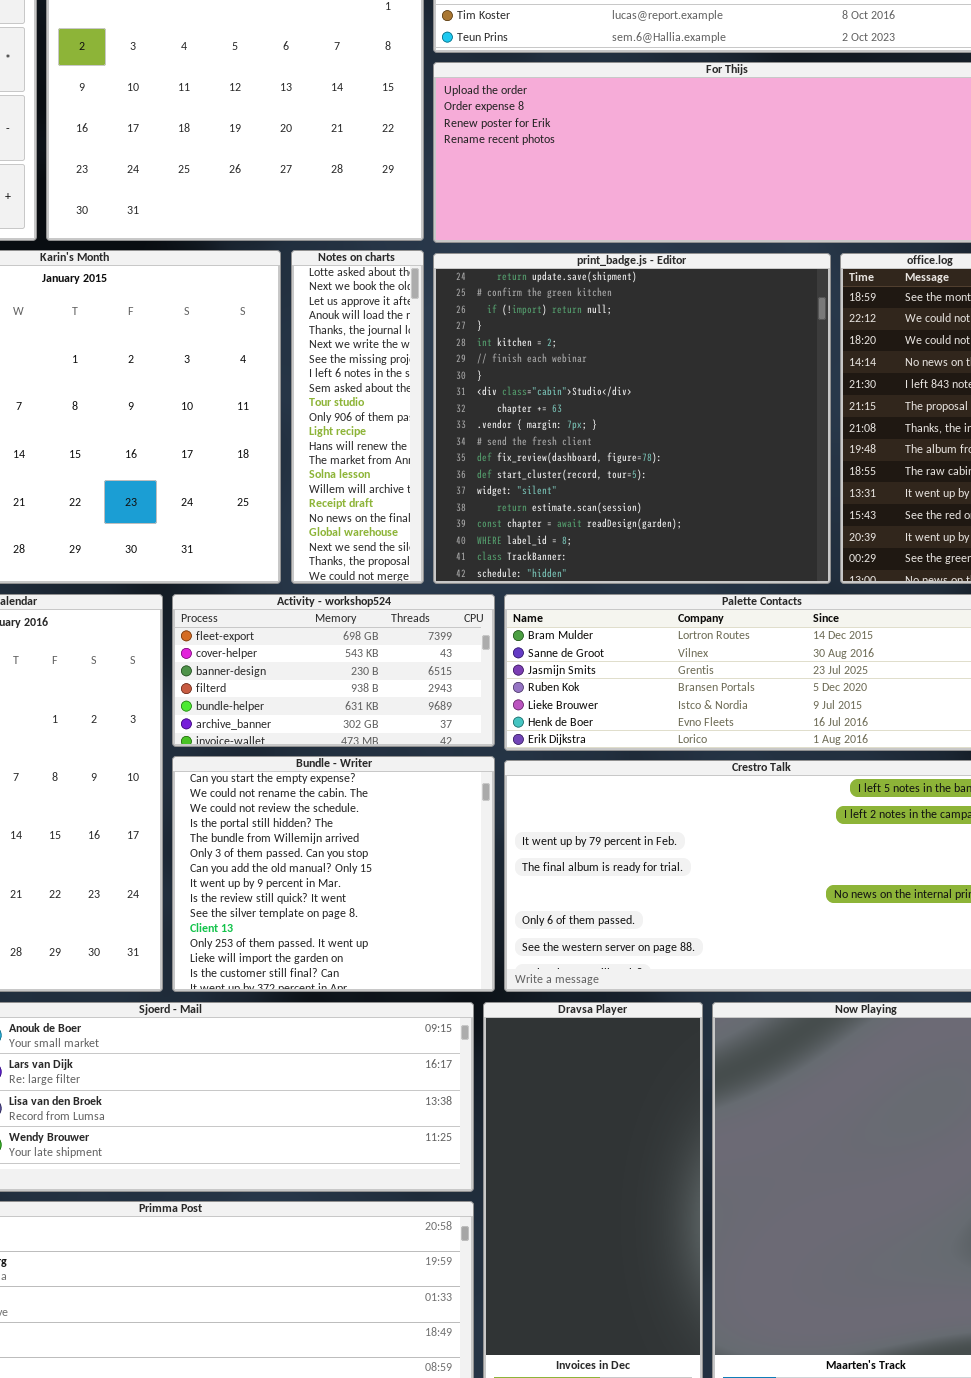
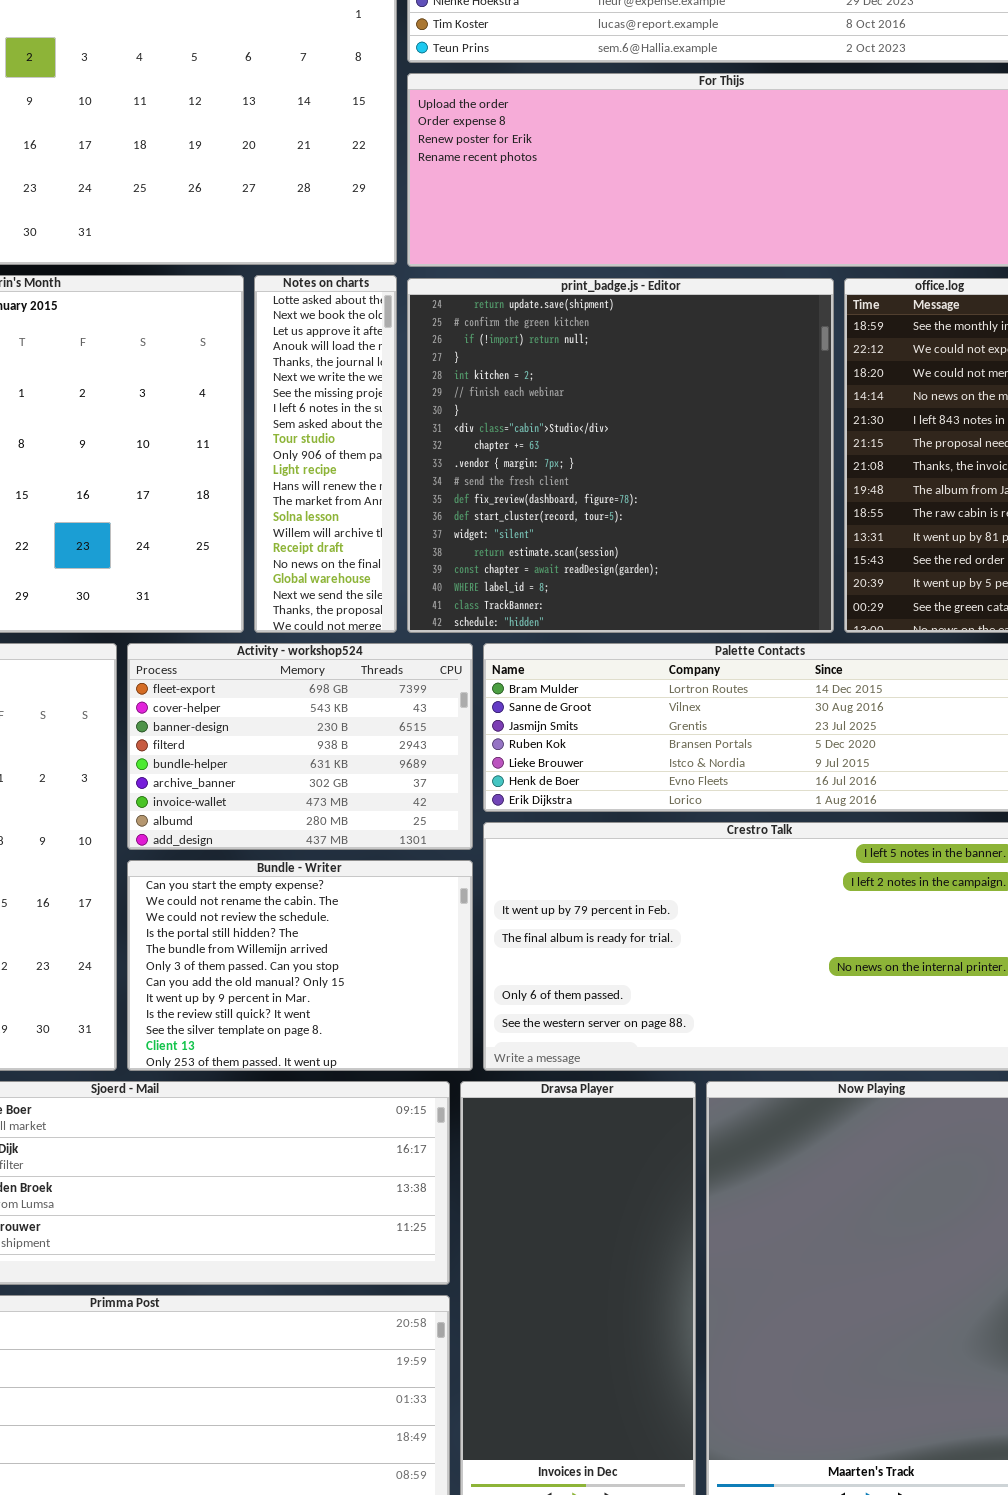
Activity - workshop524: [172,594,495,747] -> [127,643,473,850], resized
Bundle - Writer: [172,756,495,992] -> [127,860,473,1071], resized

